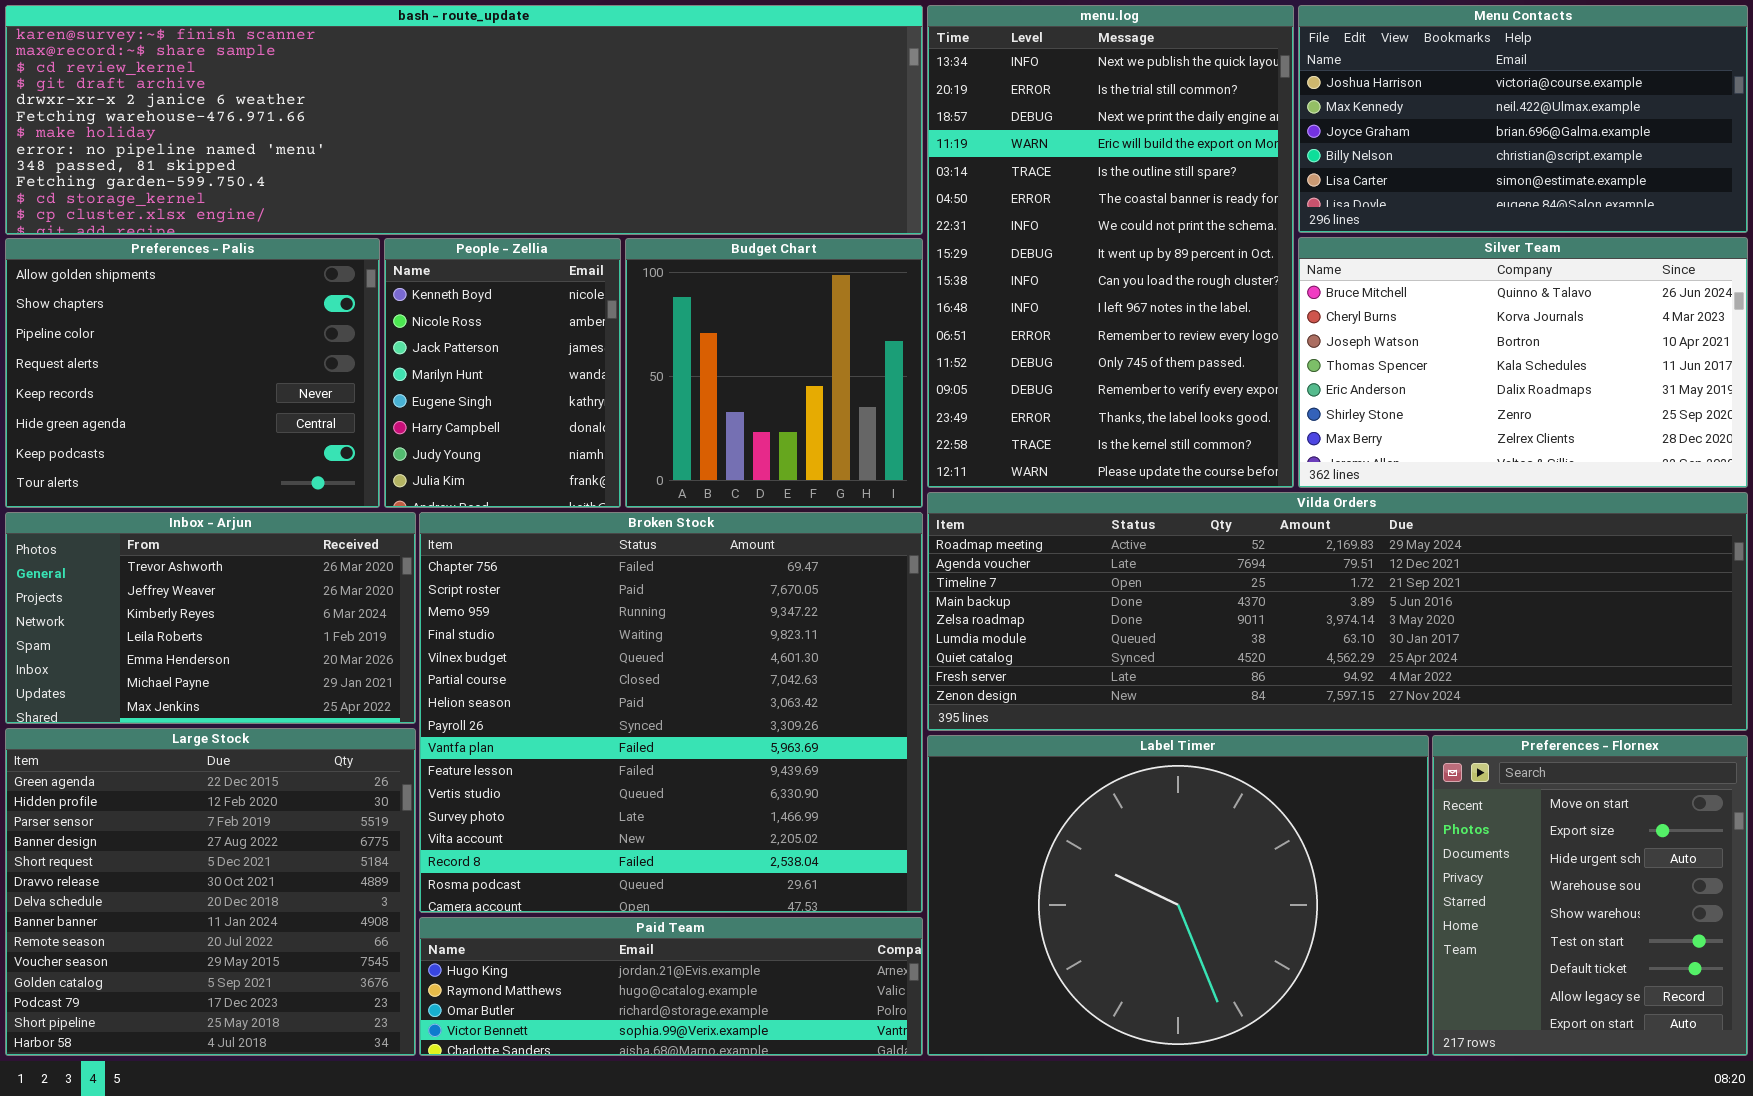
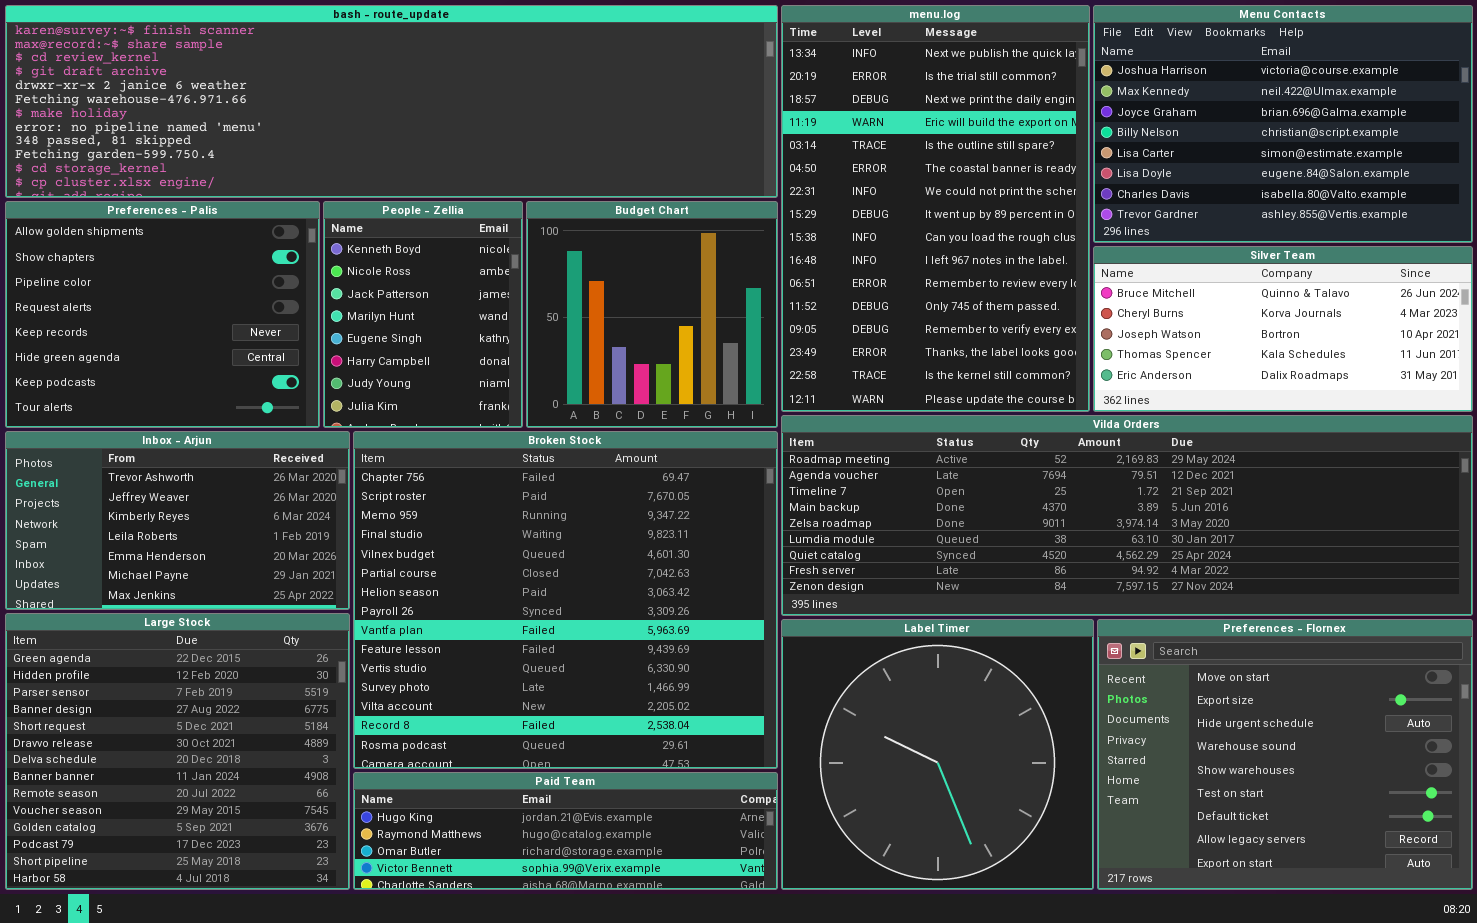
Menu Contacts: [1298,5,1748,233] -> [1093,5,1473,243], resized
Silver Team: [1298,237,1748,488] -> [1093,246,1473,412], resized
Label Timer: [927,735,1429,1056] -> [781,619,1094,890], resized
Preferences - Flornex: [1432,735,1748,1056] -> [1097,619,1473,890], resized

